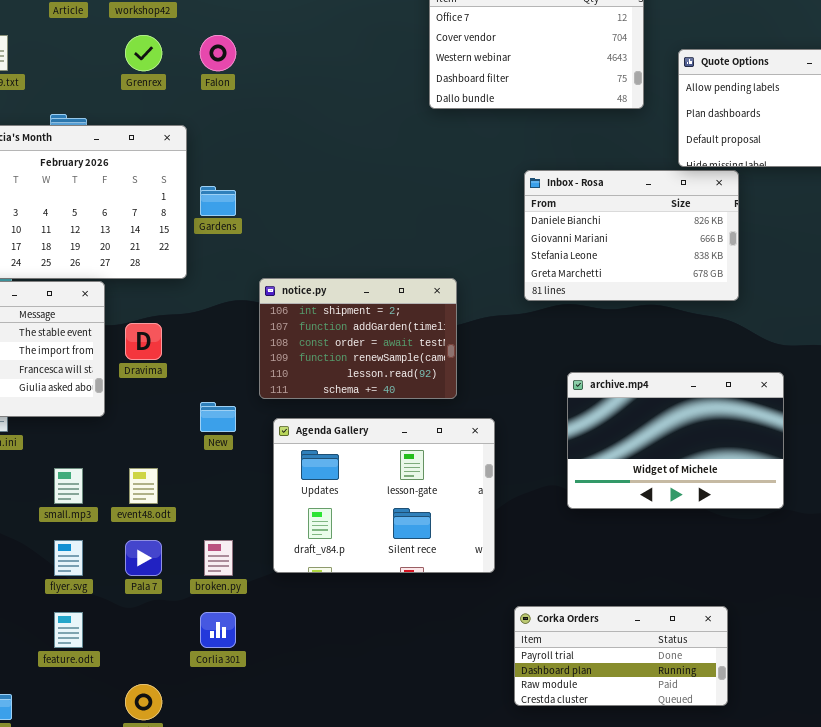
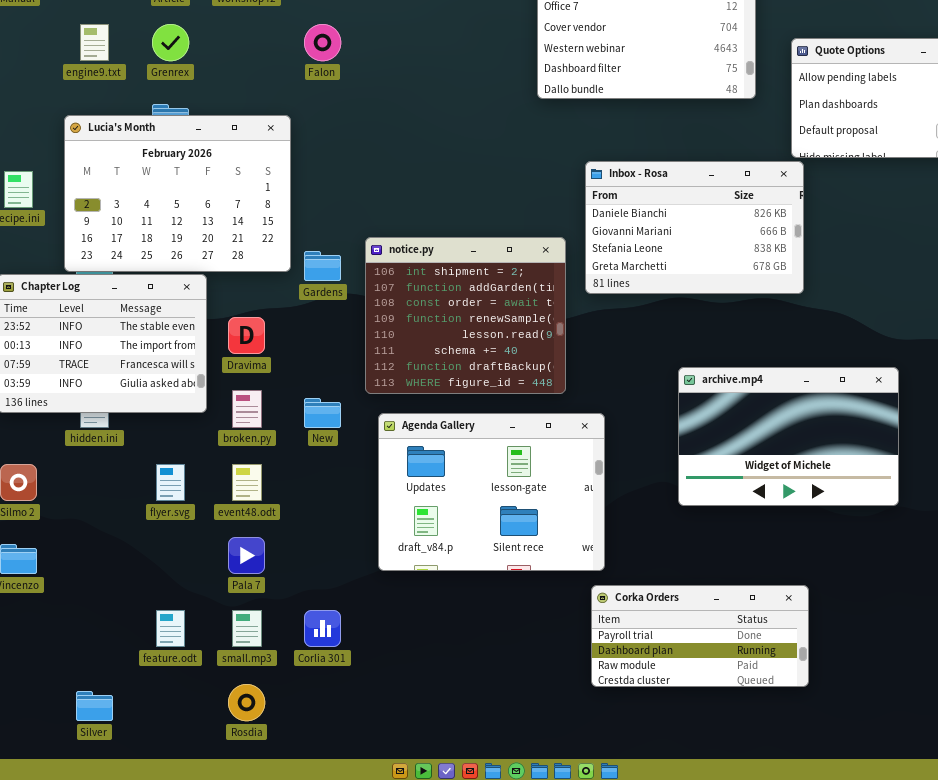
Grenrex: [125,35,162,71] -> [152,24,189,61], moved
Inbox - Rosa: [524,170,739,301] -> [585,161,804,294], moved
Gardens: [200,186,236,216] -> [304,251,341,281], moved
notice.py: [259,278,457,399] -> [365,237,566,394], resized
small.mp3: [54,468,83,504] -> [232,610,262,647], moved
flyer.svg: [54,540,83,576] -> [156,464,185,501], moved
broken.py: [204,540,233,576] -> [232,390,262,428], moved
Corka Orders: [514,606,728,706] -> [591,585,809,687], moved

